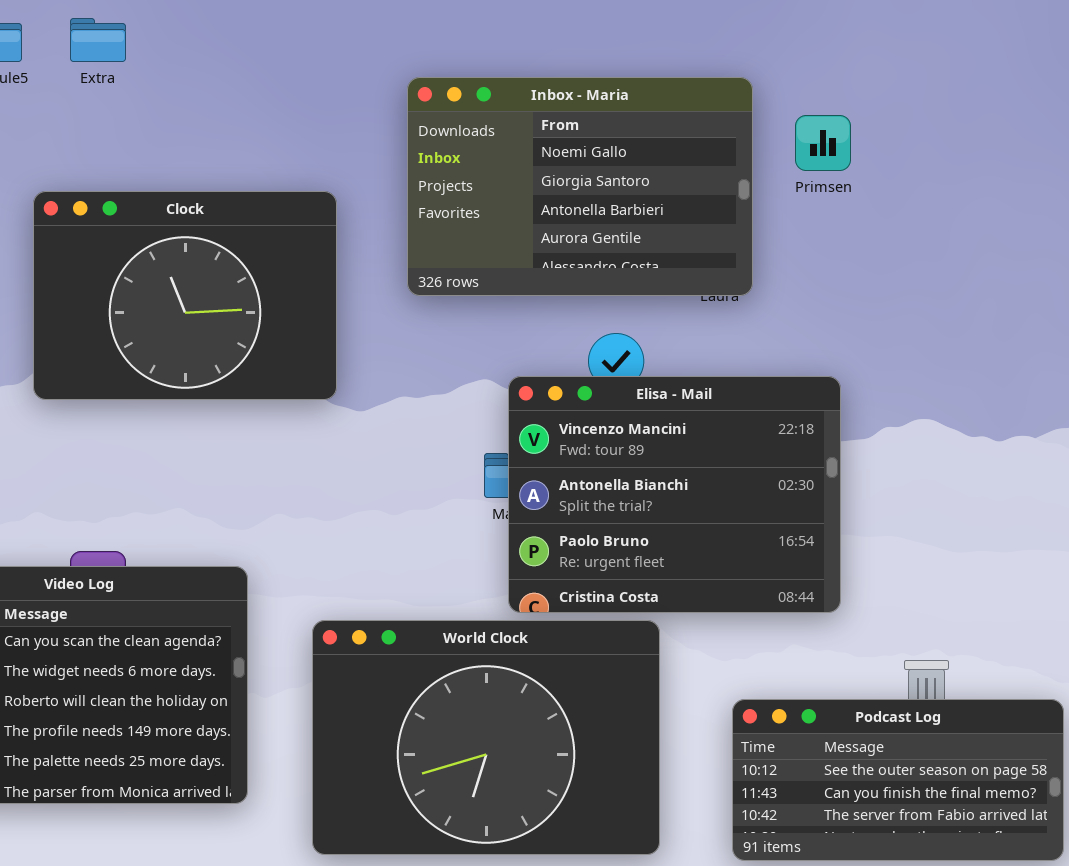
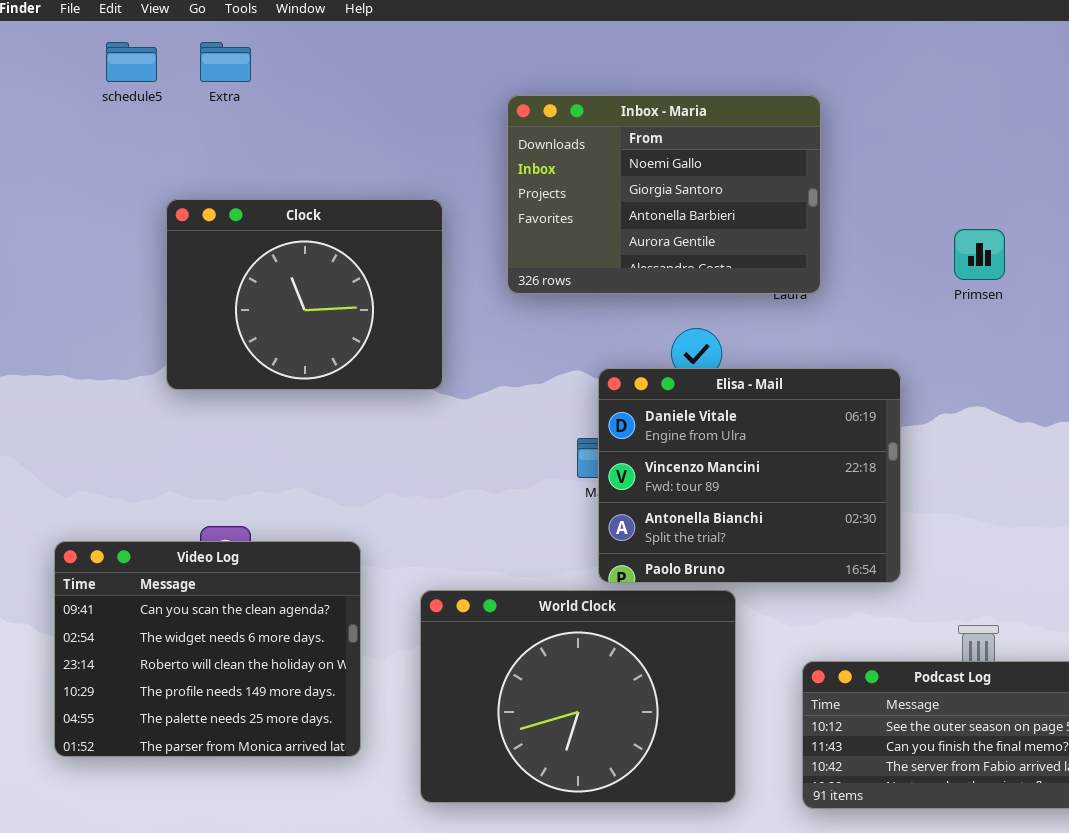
Primsen: [795,115,851,171] -> [954,229,1005,280], moved
Elisa - Mail: [508,376,841,613] -> [598,368,901,583], scrolled up 1 row

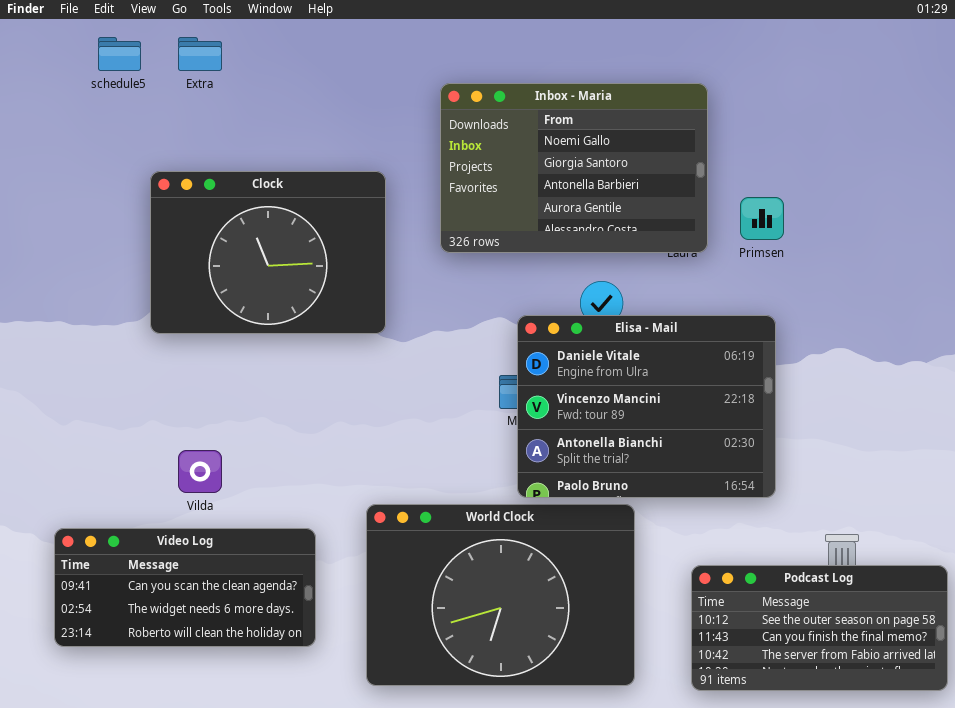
Primsen: [954,229,1005,280] -> [740,197,784,240], moved
Video Log: [54,541,361,757] -> [54,528,316,647], resized

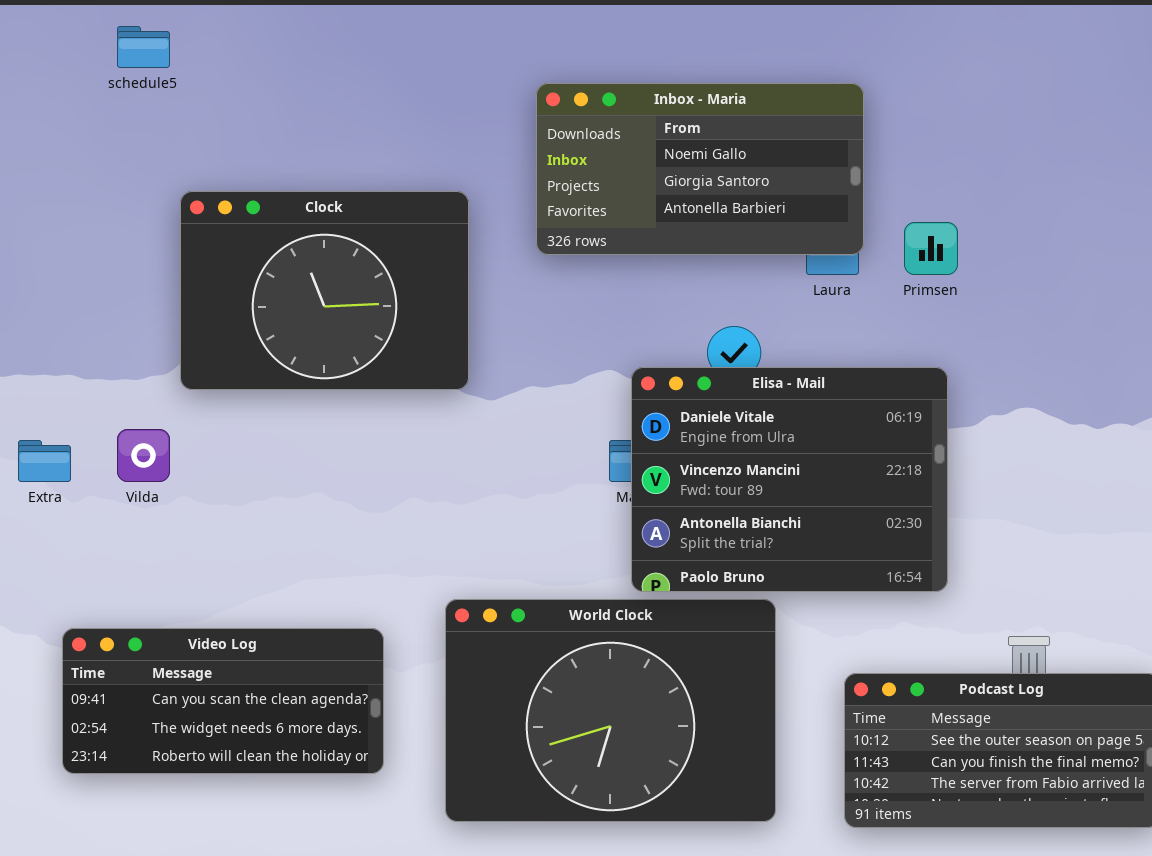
Extra: [178,37,222,71] -> [18,440,71,482], moved
Inbox - Maria: [440,83,708,253] -> [536,83,864,255], resized
Vilda: [178,450,222,493] -> [117,429,170,482], moved

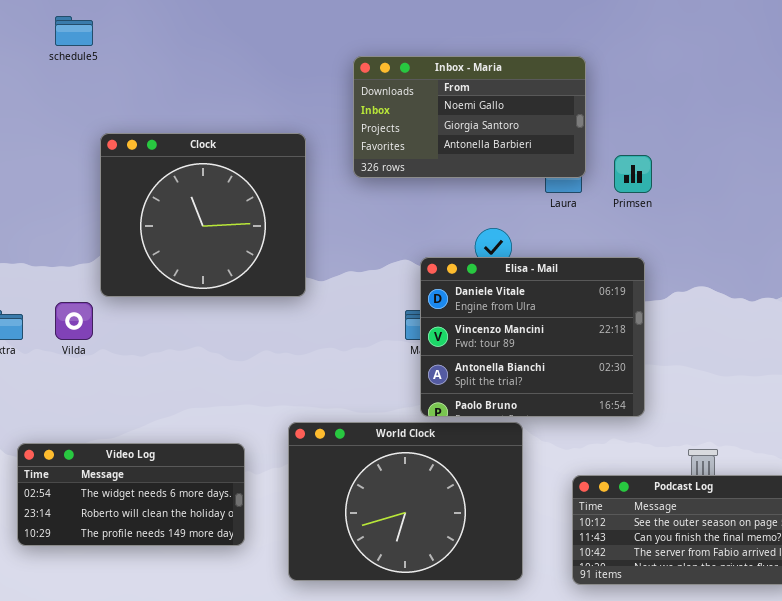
Clock: [180,191,469,390] -> [100,133,306,297], resized
Video Log: [62,628,384,774] -> [17,443,245,546], scrolled down 1 row

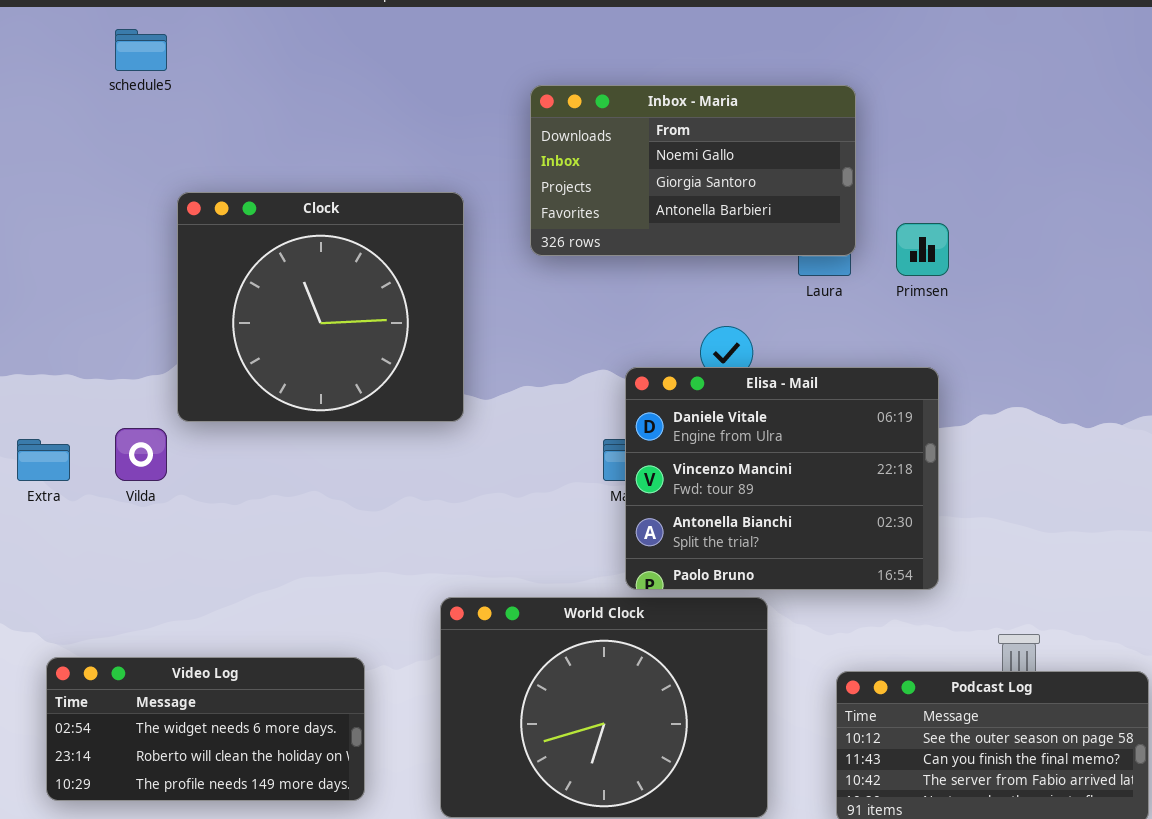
Video Log: [17,443,245,546] -> [46,657,365,801], moved

